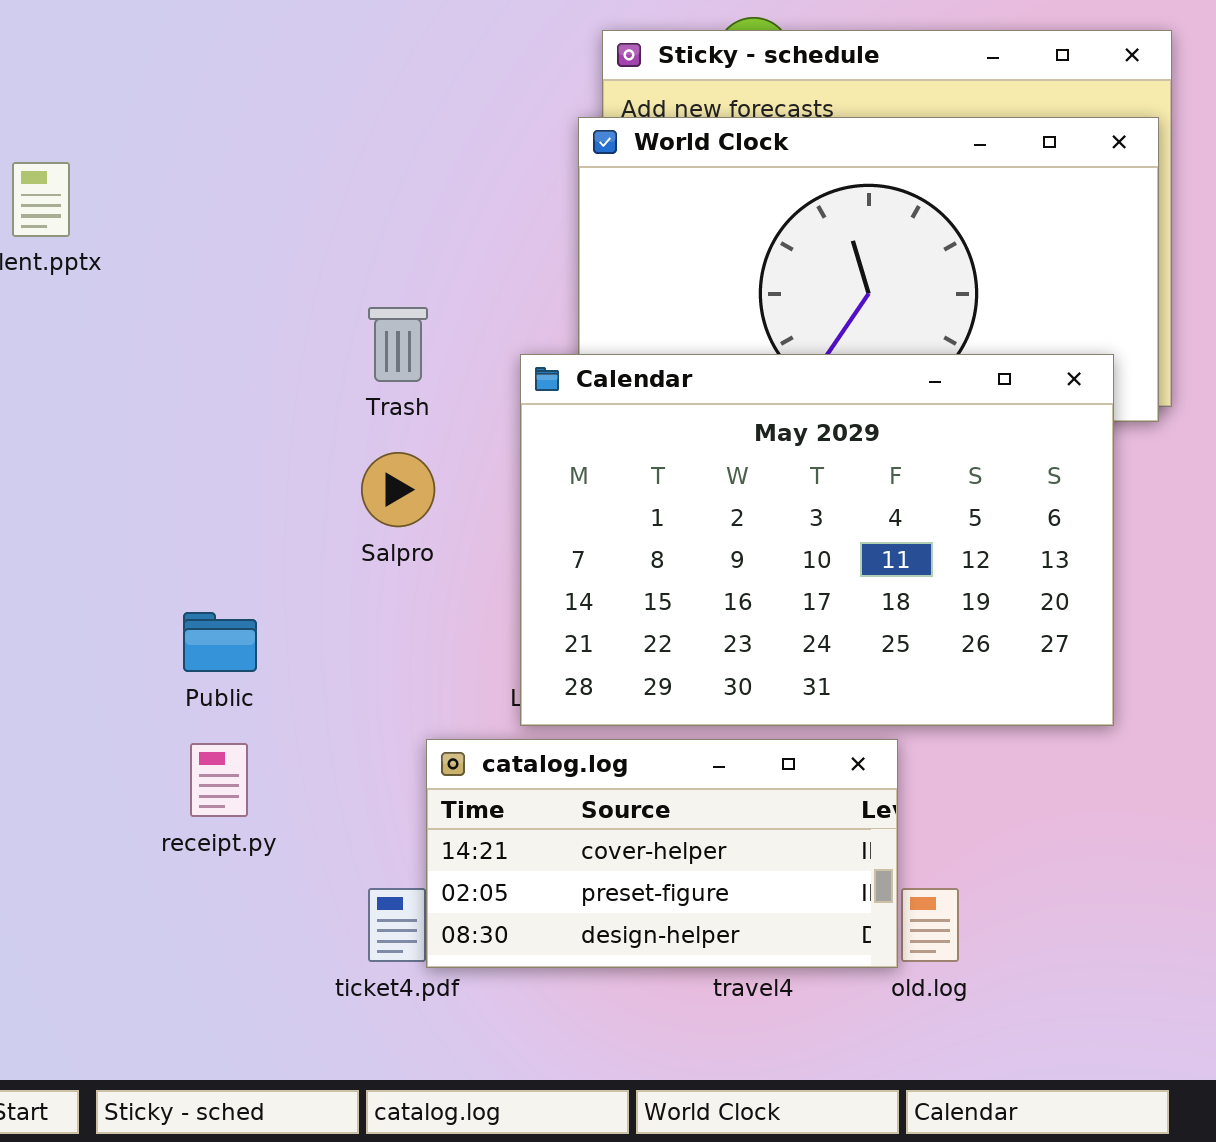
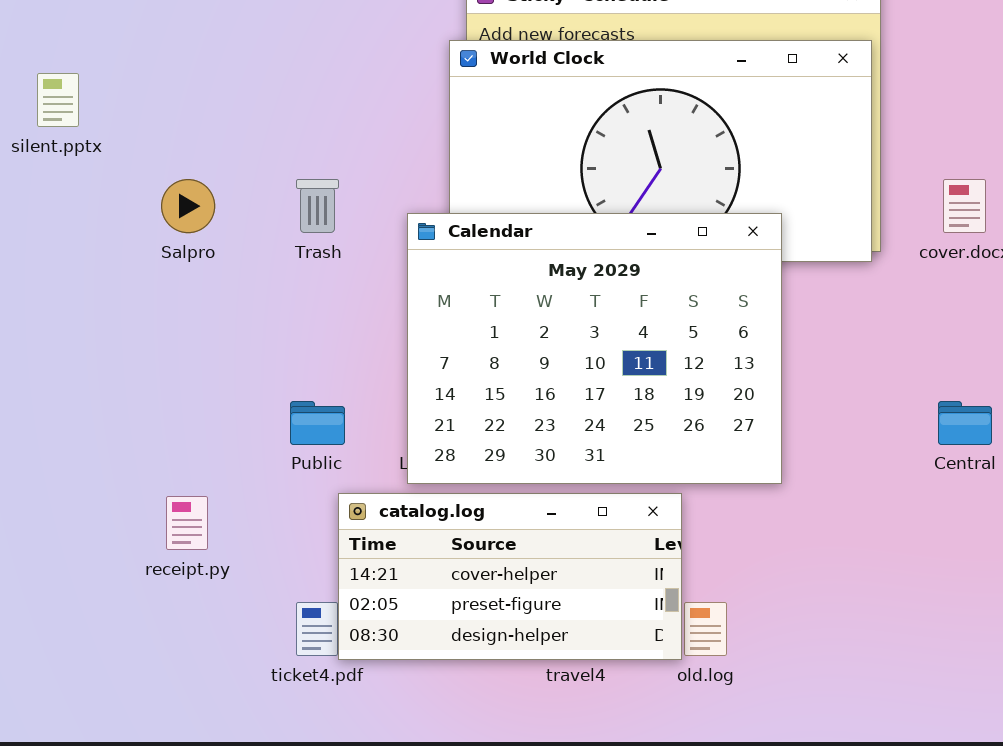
Calendar: [520,354,1114,726] -> [407,213,782,484], resized
Salpro: [361,452,435,527] -> [161,179,215,233], moved
Public: [183,612,257,672] -> [290,401,345,445], moved

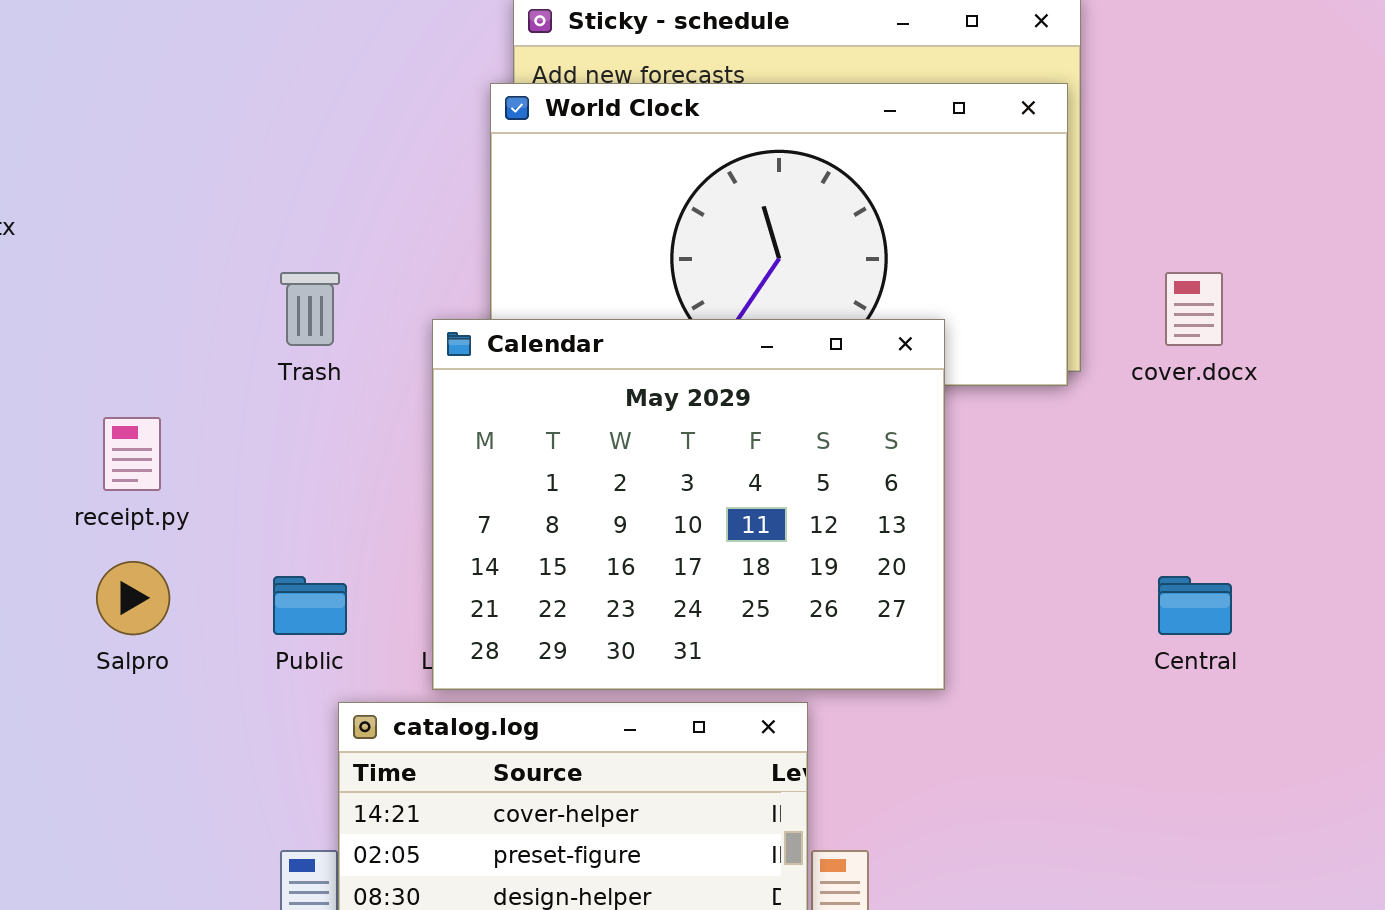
Salpro: [161,179,215,233] -> [96,561,170,635], moved
receipt.py: [166,496,208,550] -> [103,417,161,491], moved

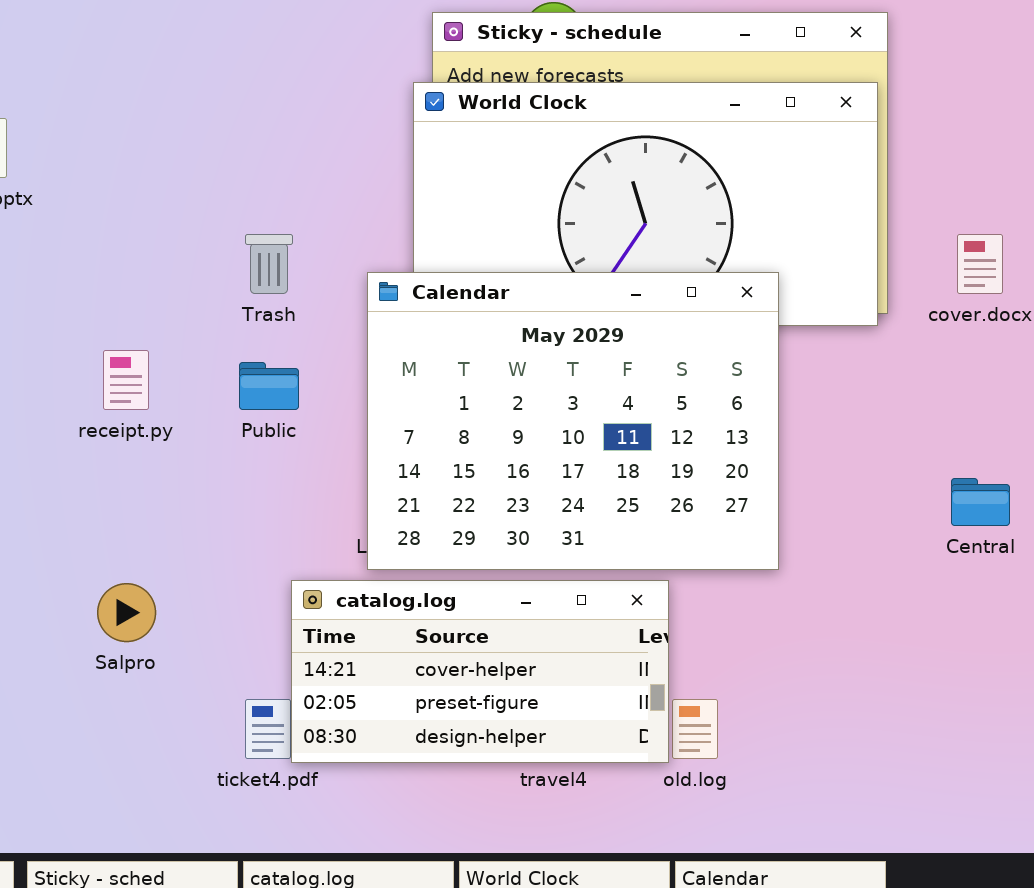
Salpro: [96,561,170,635] -> [97,583,156,642], moved
Public: [273,576,347,635] -> [239,362,299,410], moved

